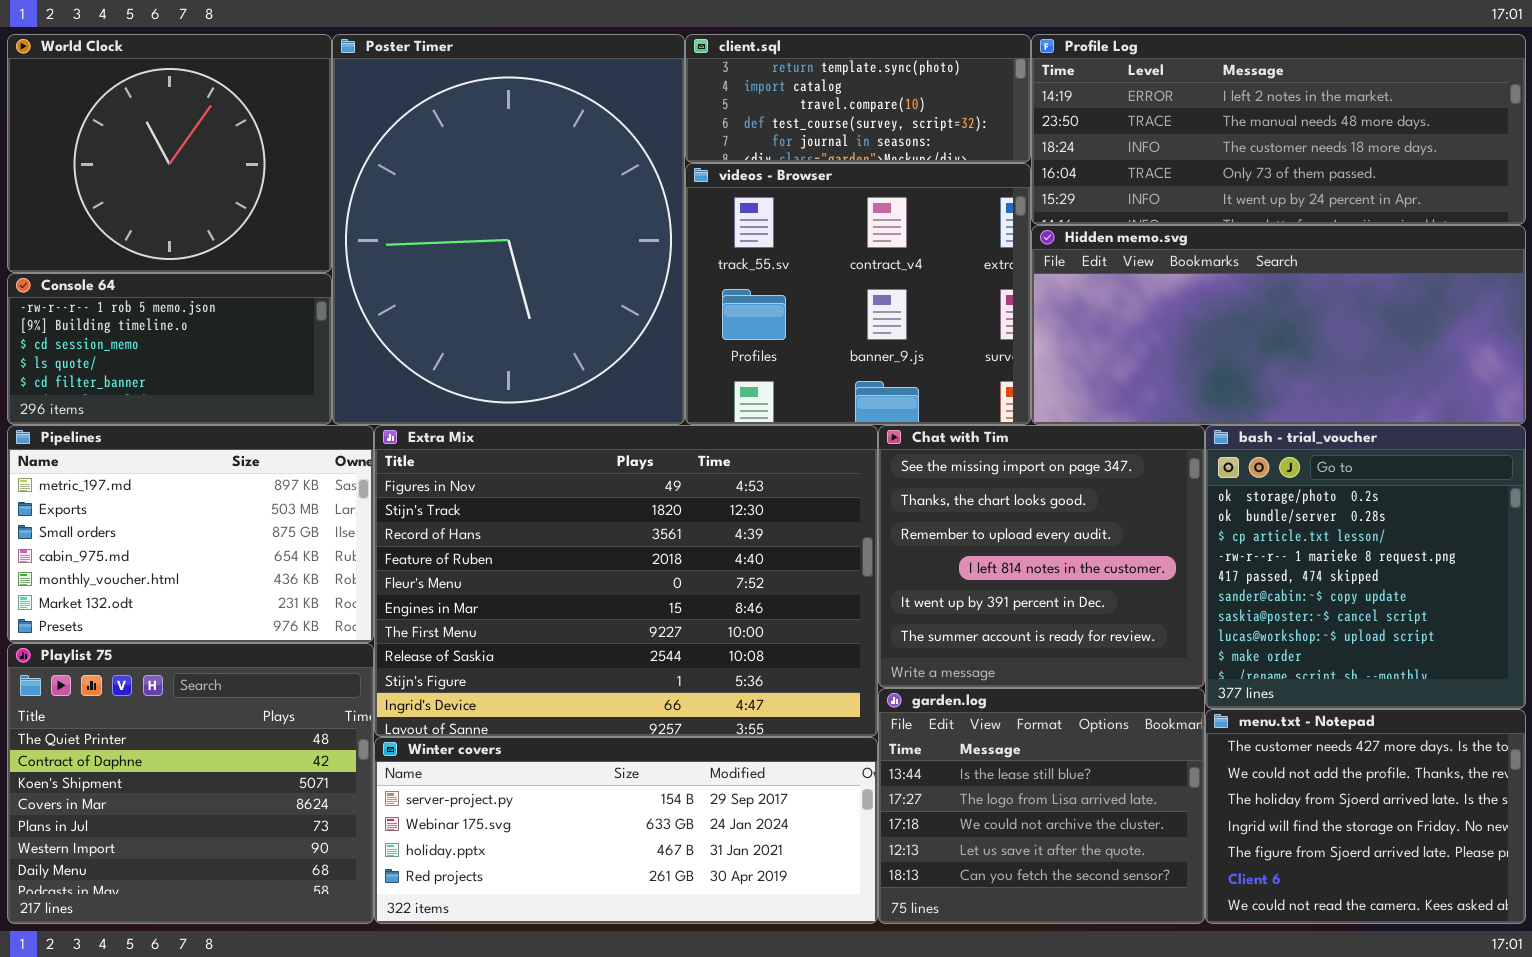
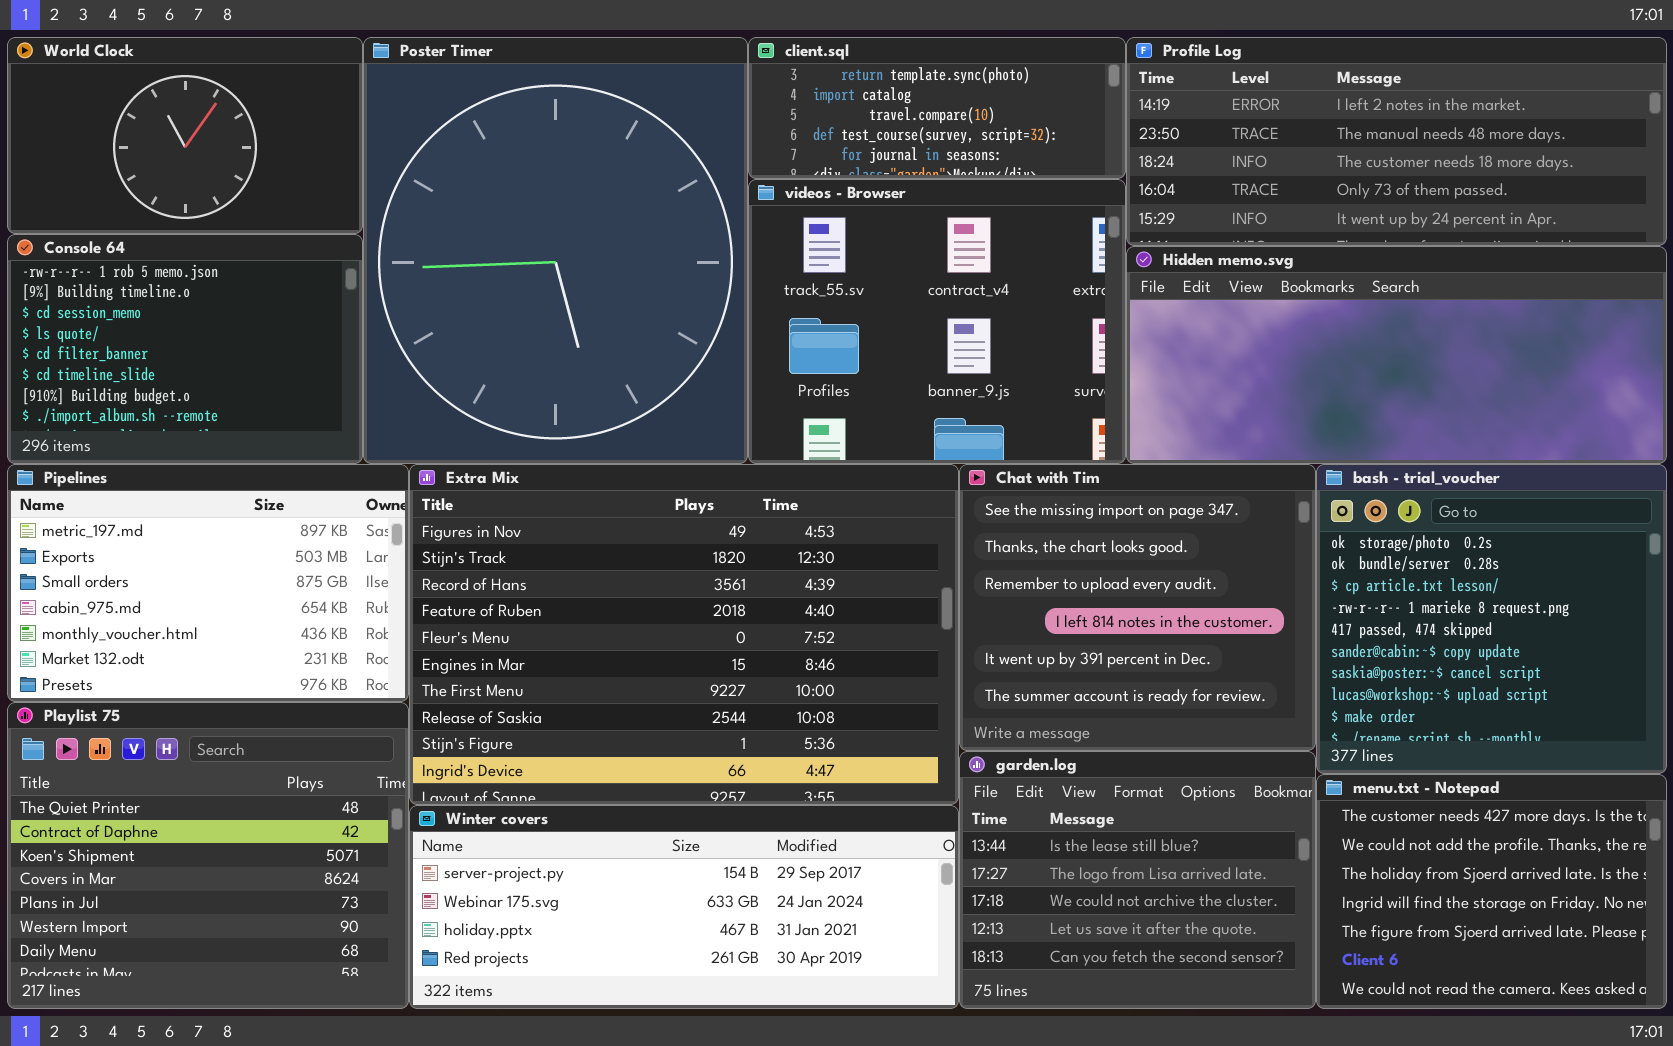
World Clock: [7,34,332,273] -> [7,37,363,234], resized
Console 64: [7,273,332,425] -> [7,234,363,464], resized

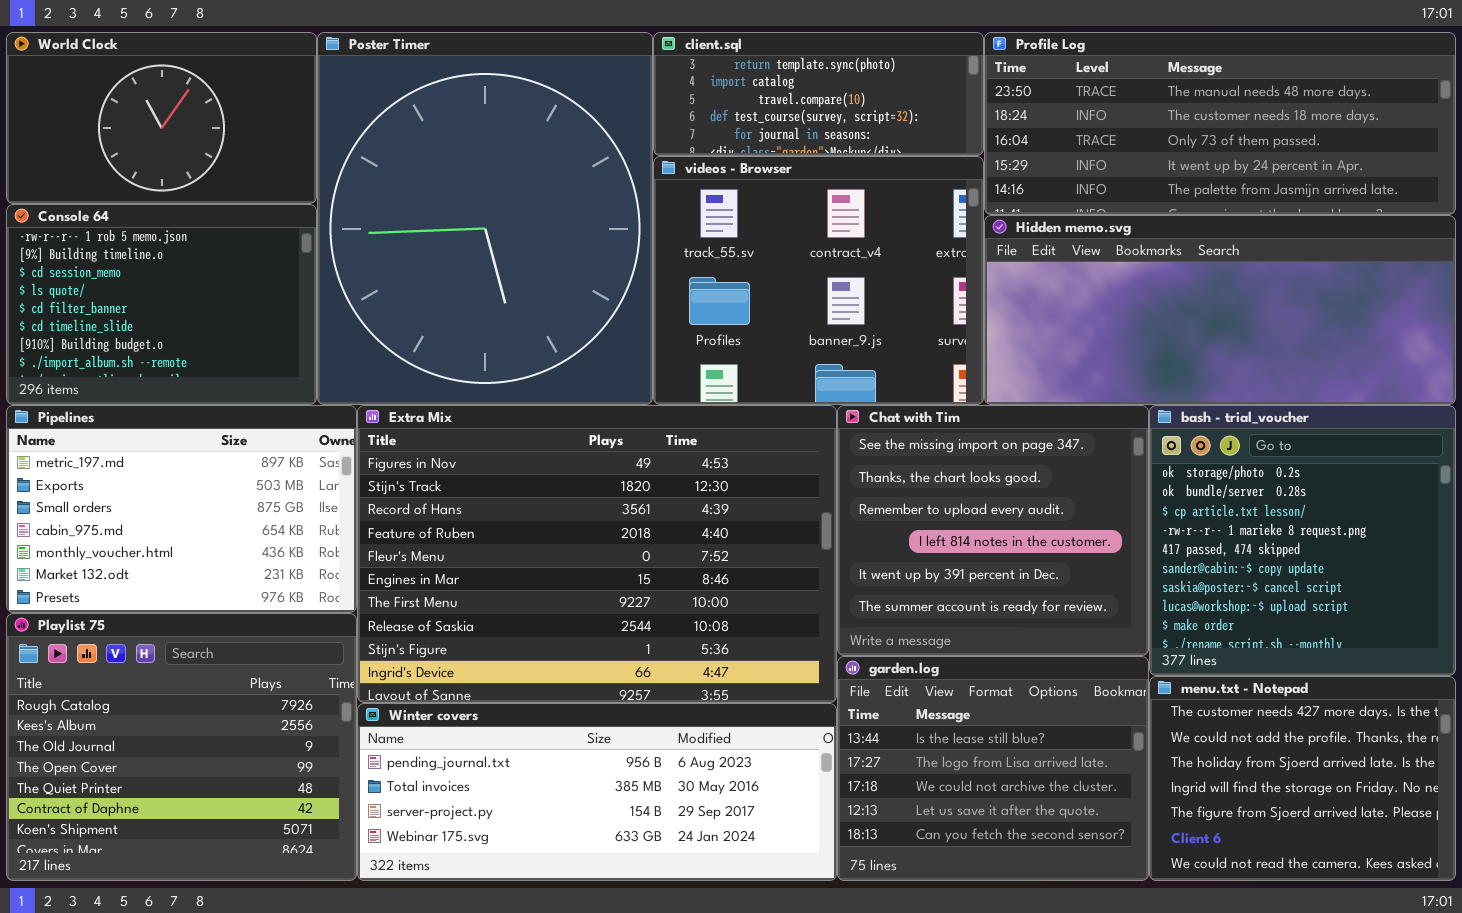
Profile Log: [1126,37,1667,246] -> [984,32,1456,215], scrolled down 1 row
Playlist 75: [7,702,409,1009] -> [6,613,357,881], scrolled up 4 rows
Winter covers: [409,805,959,1009] -> [357,703,837,881], scrolled up 2 rows

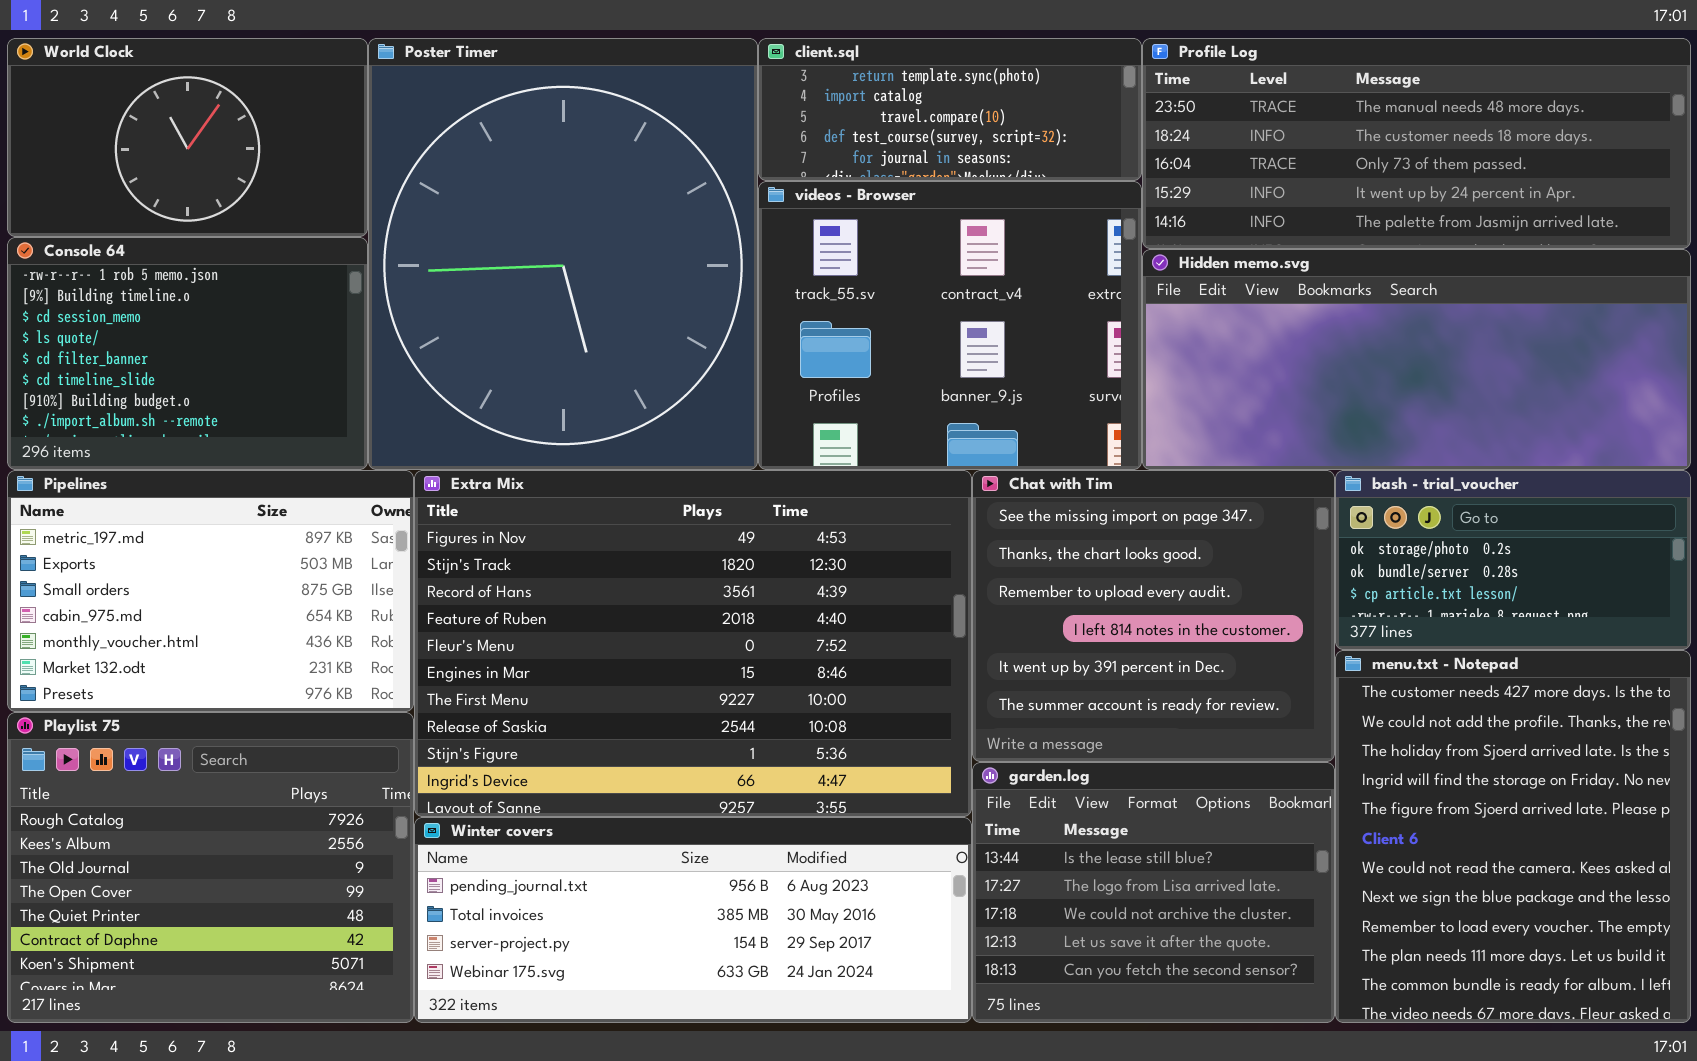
bash - trial_voucher: [1149,405,1456,676] -> [1335,470,1691,650], resized
menu.txt - Notepad: [1149,676,1456,881] -> [1335,650,1691,1023], resized

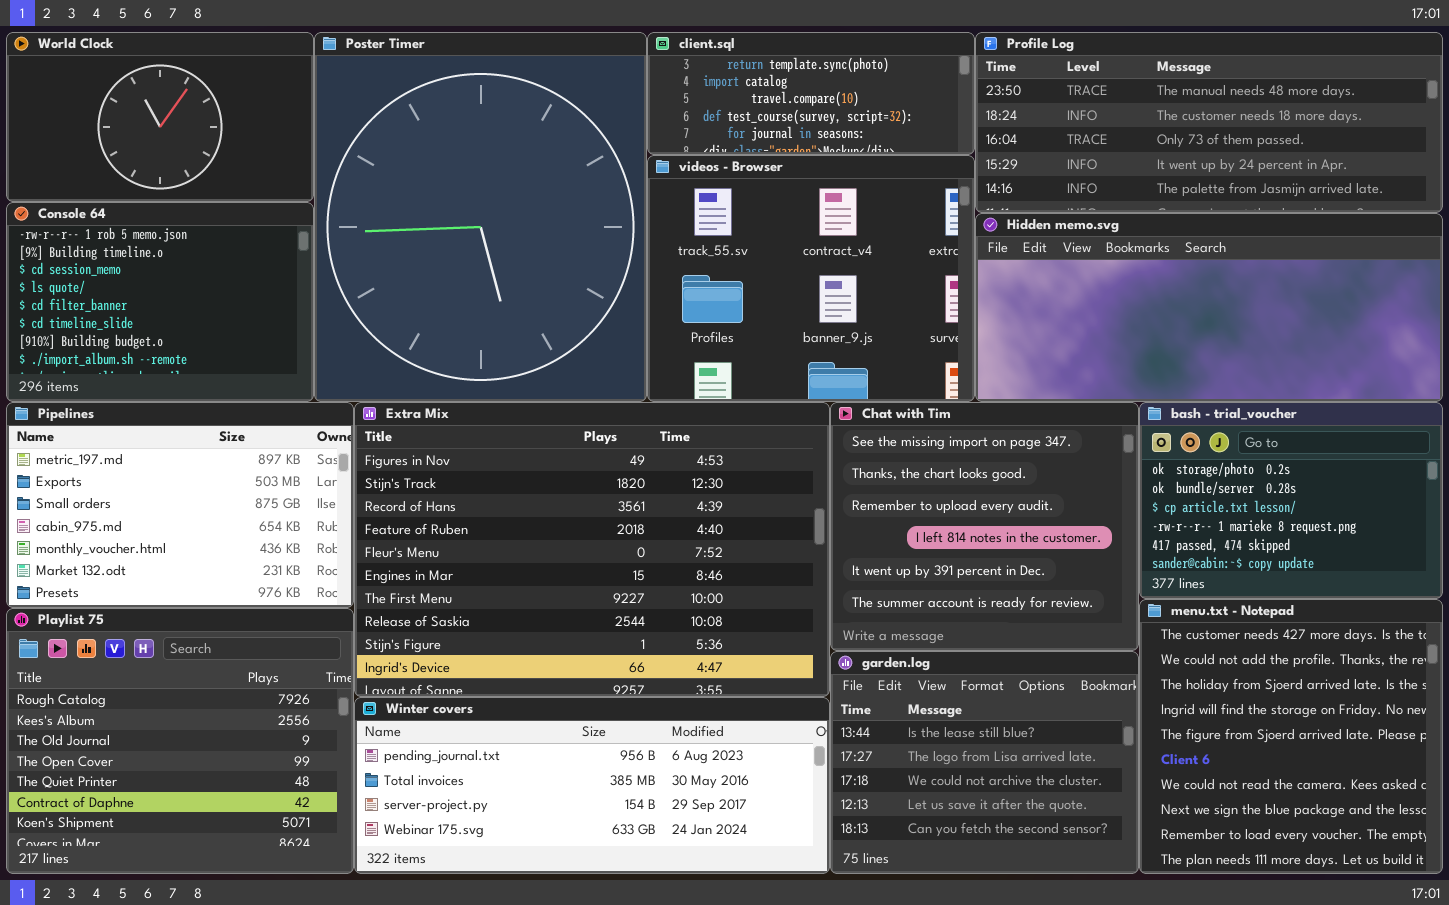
bash - trial_voucher: [1335,470,1691,650] -> [1139,402,1443,599], resized
menu.txt - Notepad: [1335,650,1691,1023] -> [1139,599,1443,874], resized

